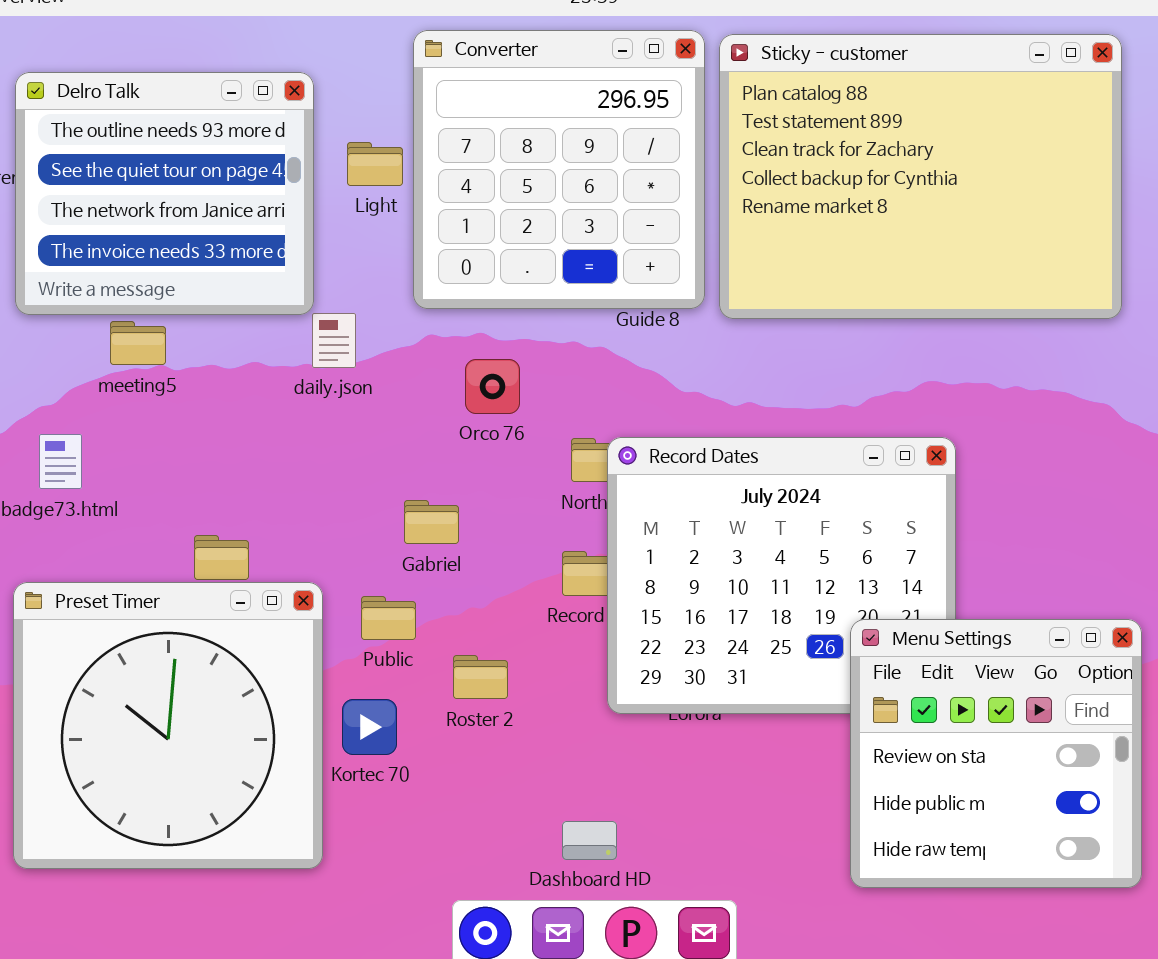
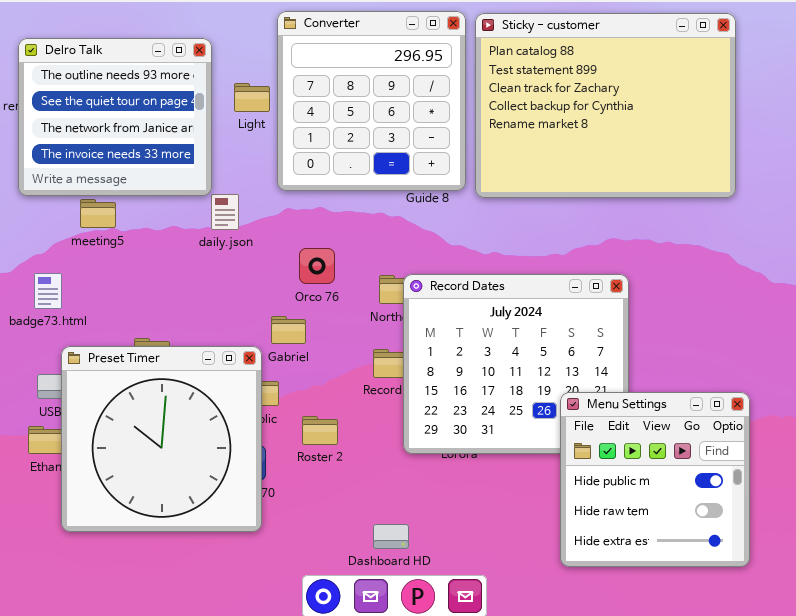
Orco 76: [465,359,520,414] -> [299,248,335,284], moved
Preset Timer: [13,582,323,869] -> [61,346,262,532], moved
Menu Settings: [850,619,1142,888] -> [560,392,750,567], scrolled down 1 row

